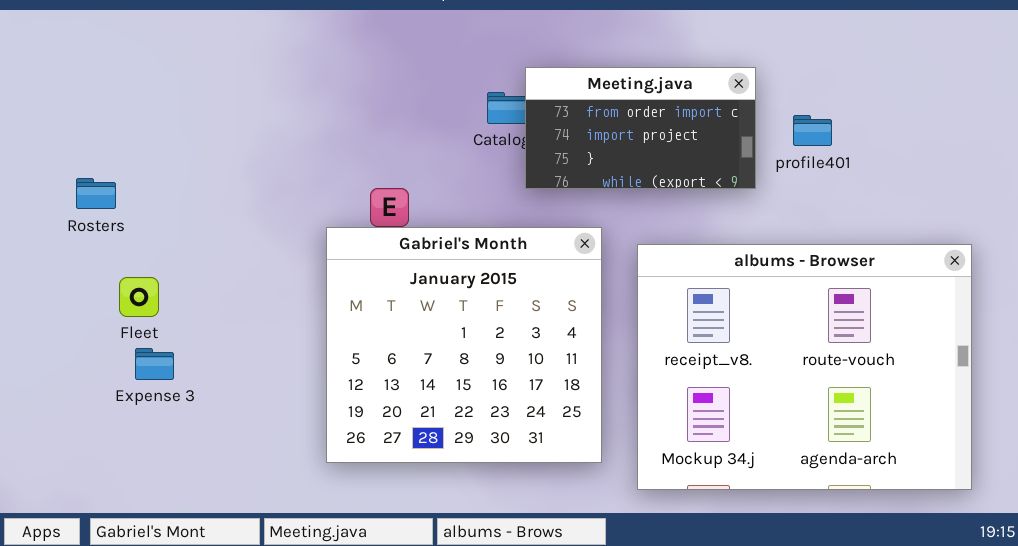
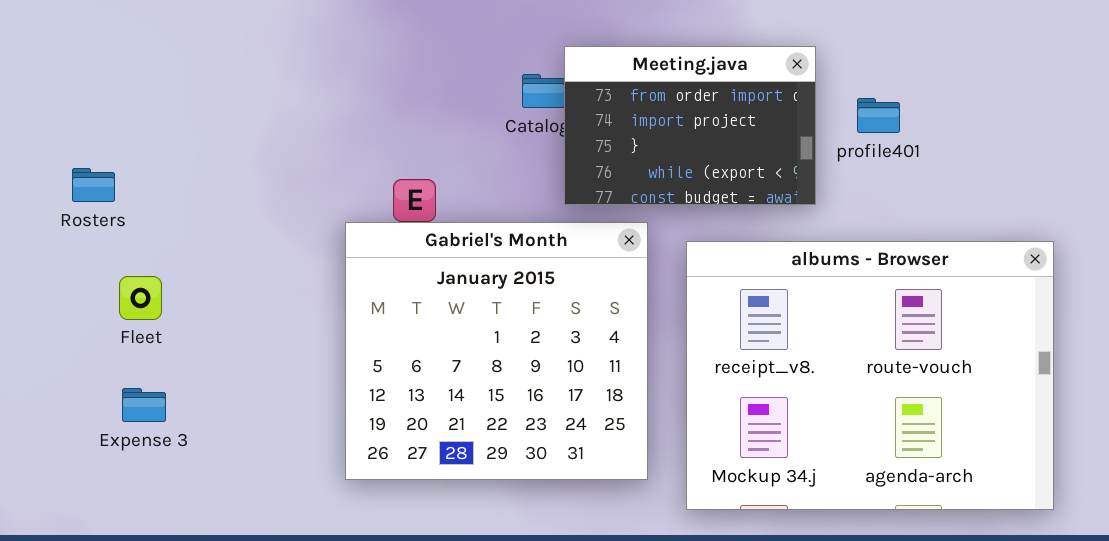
Meeting.java: [525,67,756,189] -> [564,46,816,205], resized
Expense 3: [135,348,174,380] -> [122,388,166,422], moved

